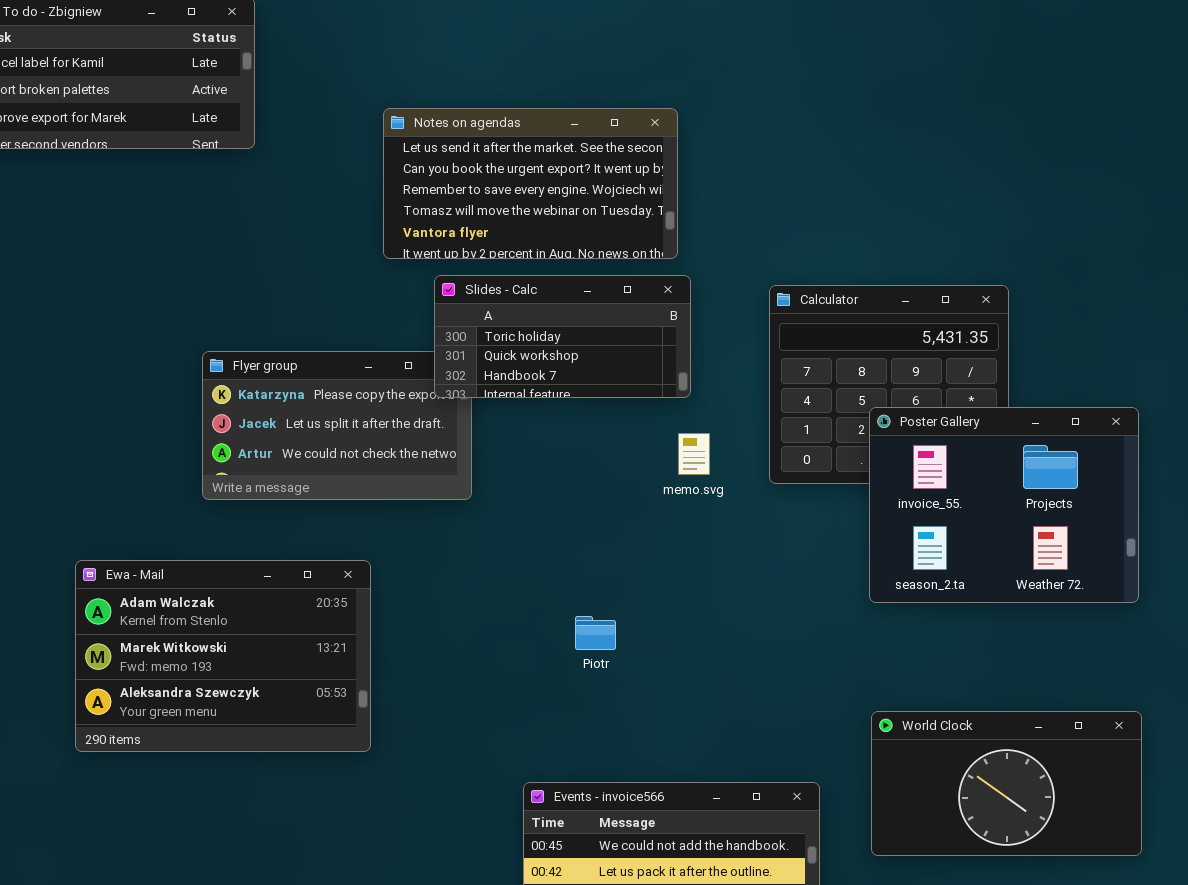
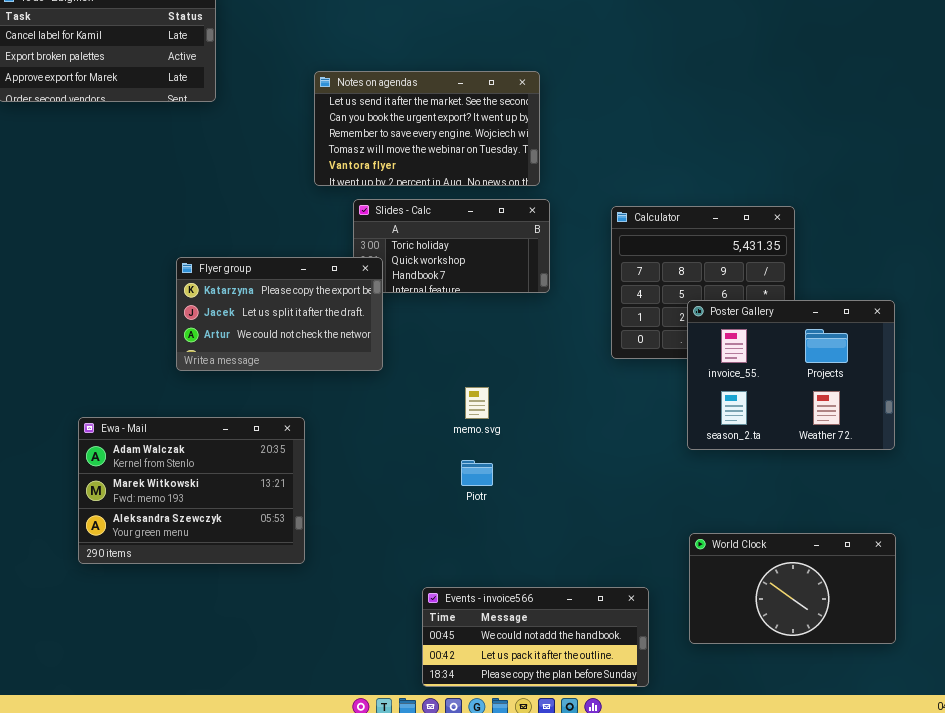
Flyer group: [202,351,472,500] -> [176,257,383,371], raised
memo.svg: [678,433,710,475] -> [465,387,489,419], moved

